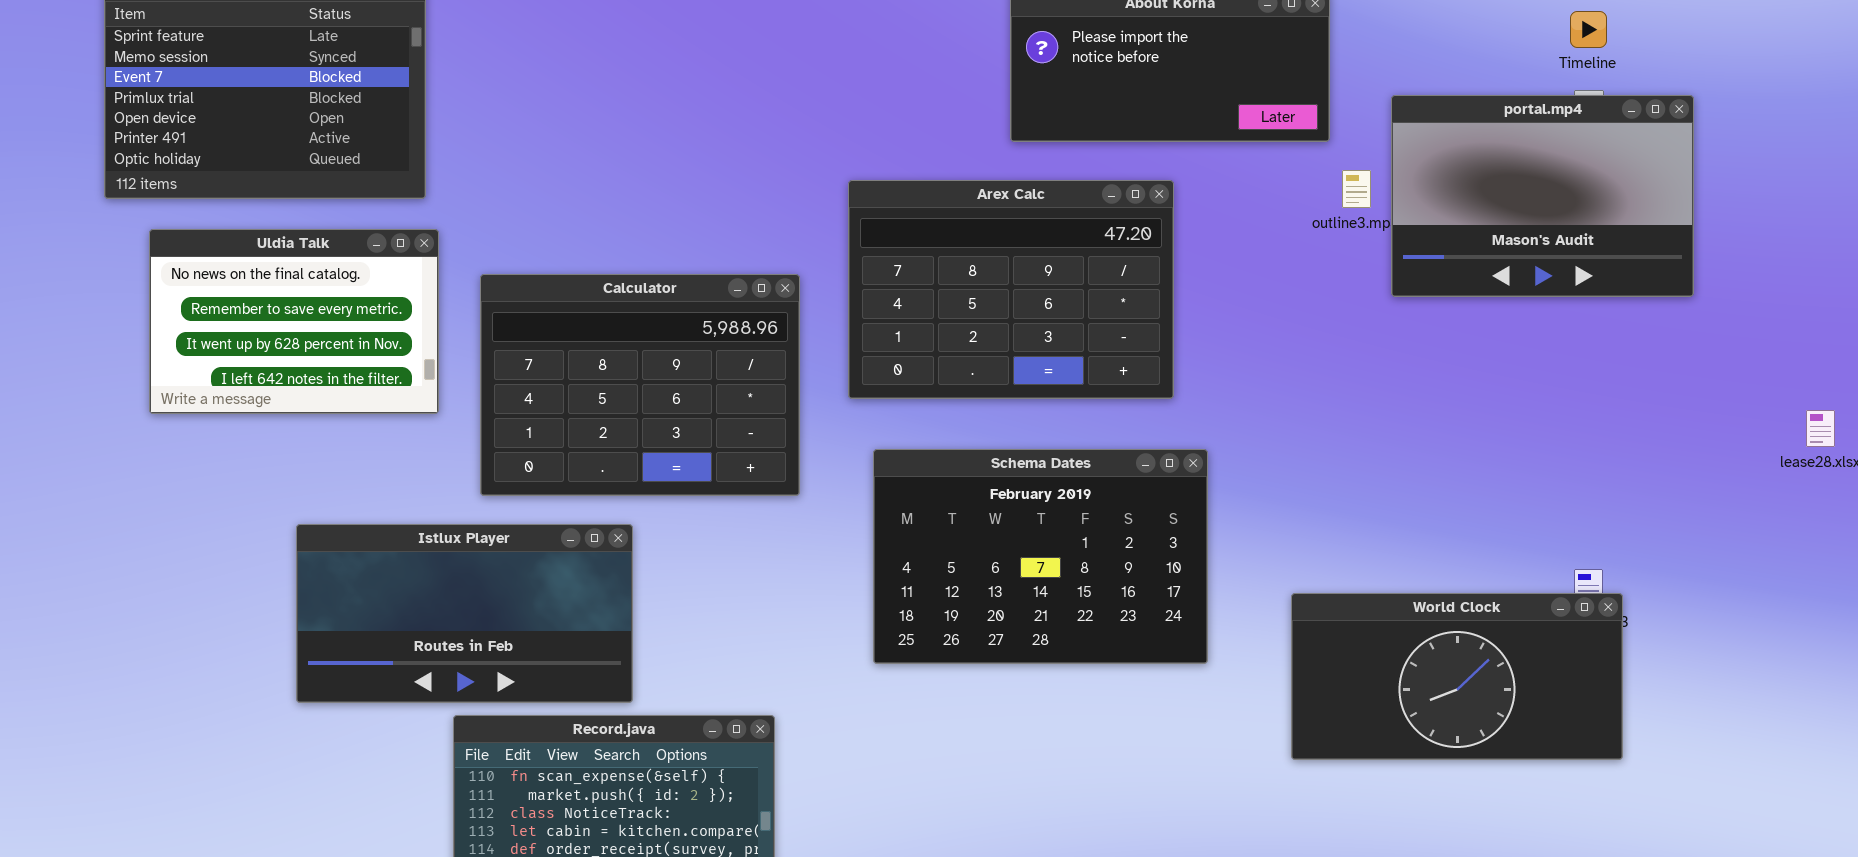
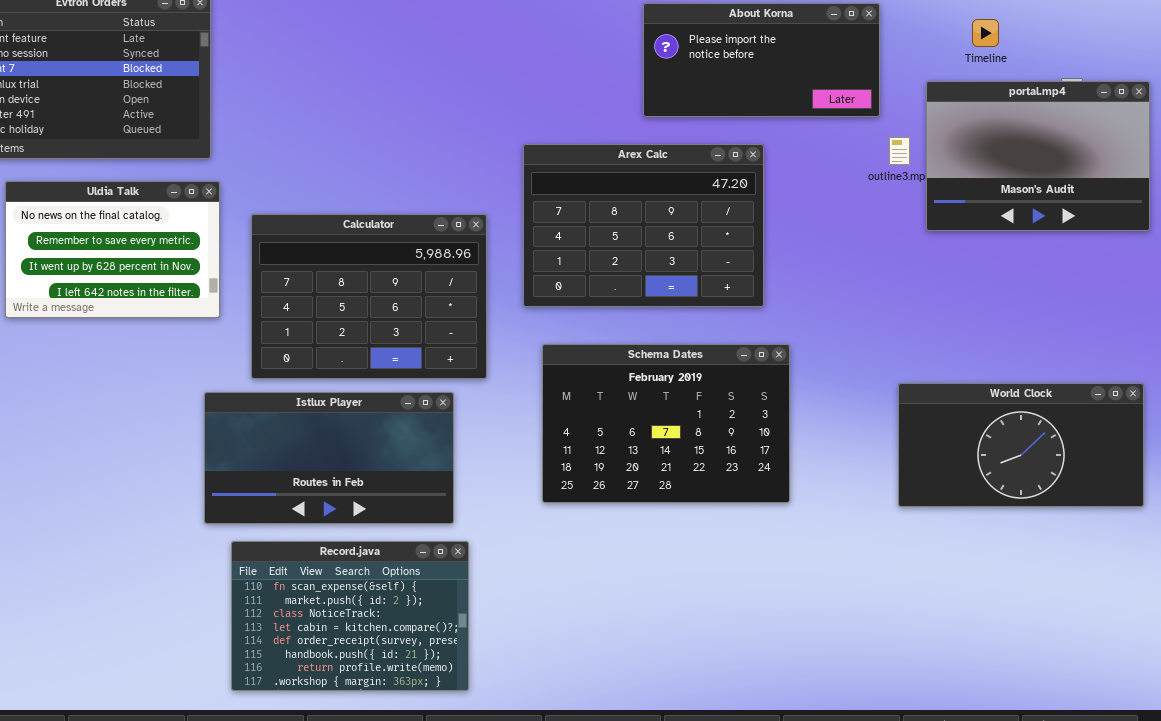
Timeline: [1570,11,1607,48] -> [972,19,999,47], moved
Istlux Player: [296,524,633,703] -> [204,392,454,524], moved
World Clock: [1291,593,1623,760] -> [898,383,1144,507], moved

